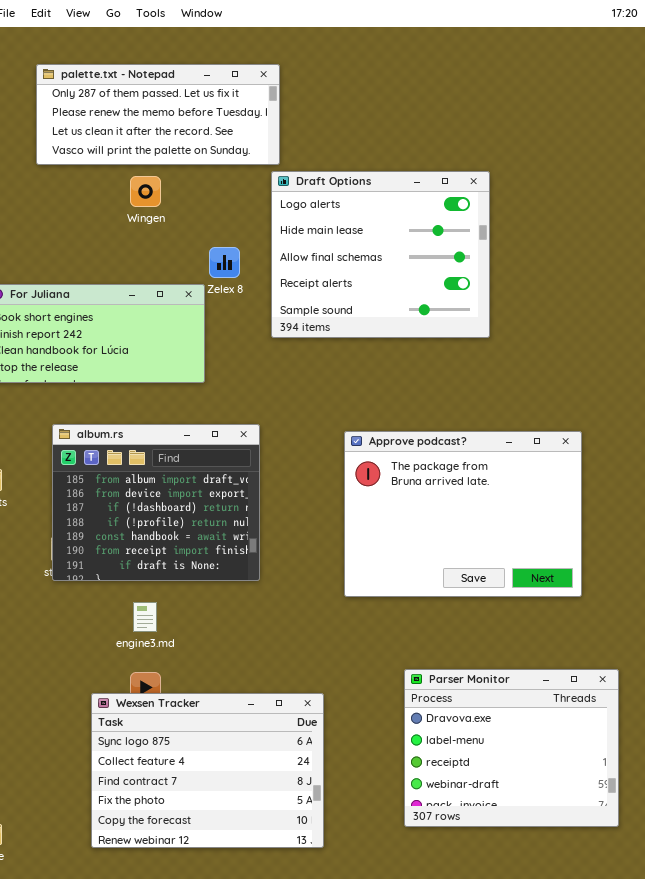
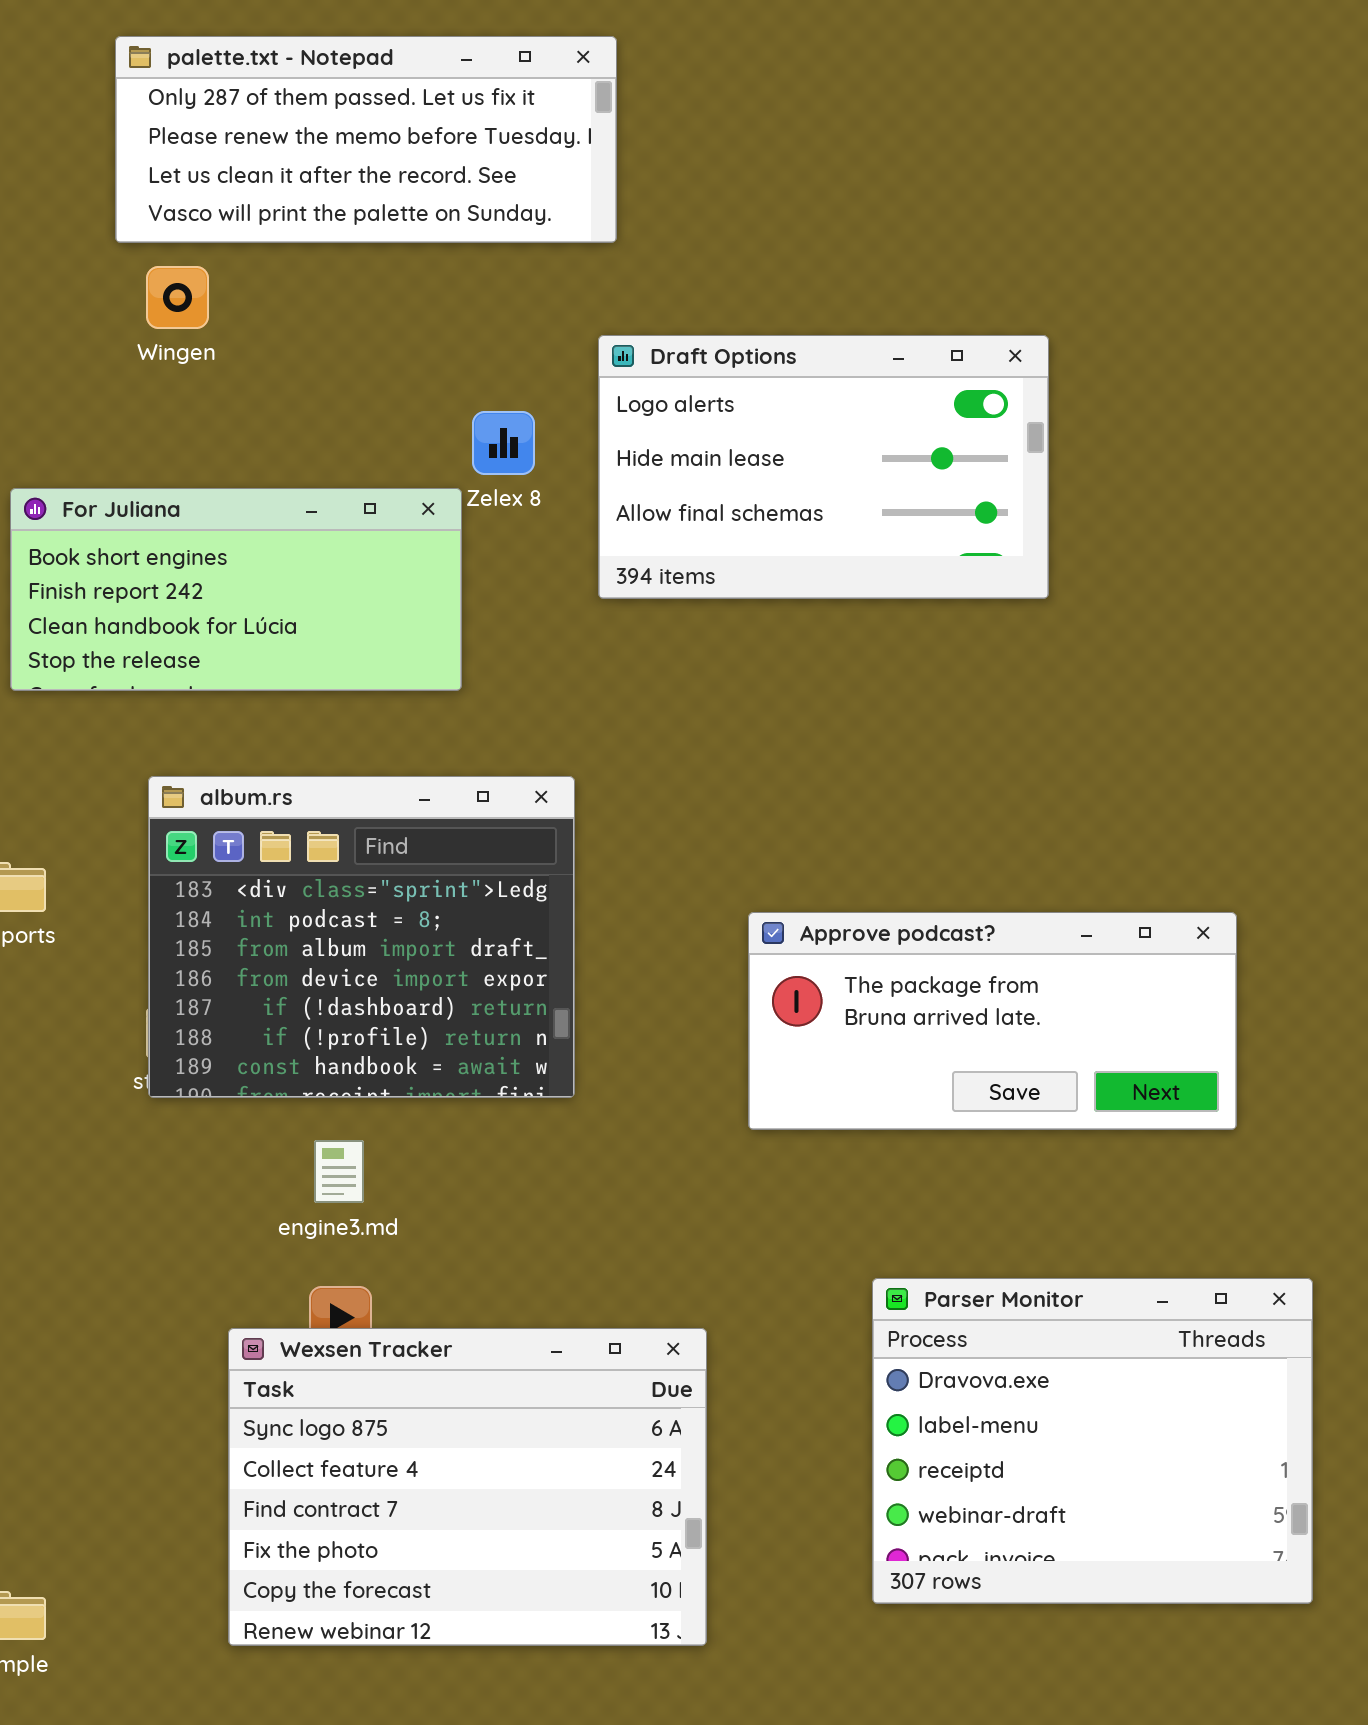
Draft Options: [271,171,490,338] -> [598,335,1049,599], resized
Wingen: [130,176,161,207] -> [146,266,209,329], moved
album.rs: [52,424,260,581] -> [148,776,575,1098], scrolled up 2 rows
Approve podcast?: [344,431,582,597] -> [748,912,1237,1130], resized

